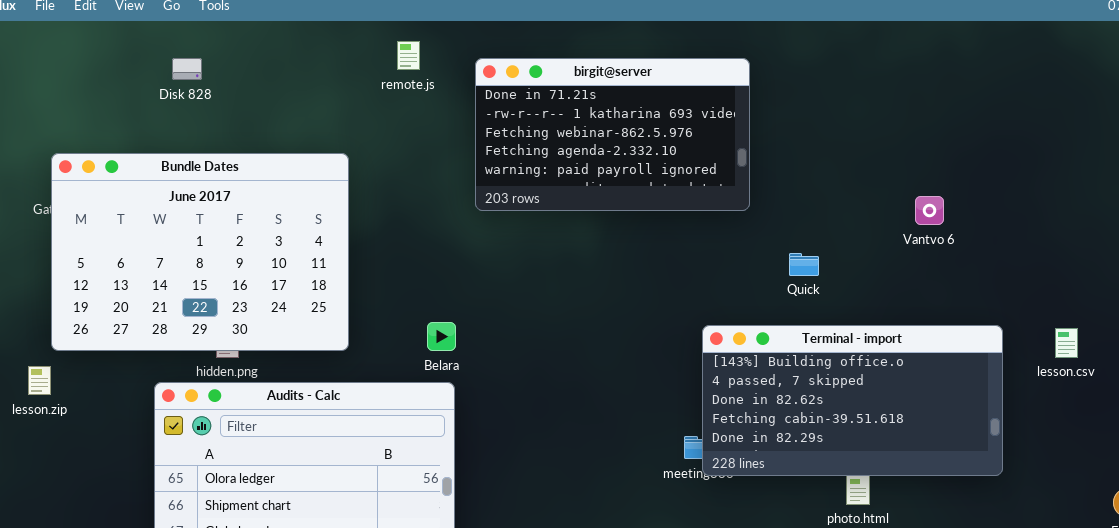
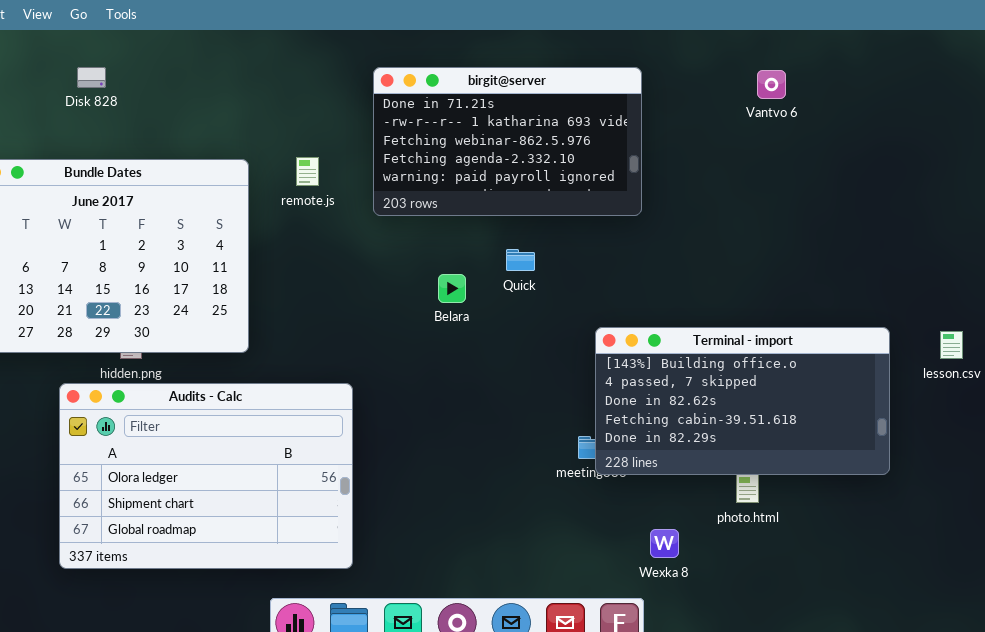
remote.js: [397,41,420,70] -> [296,157,319,186], moved
Vantvo 6: [915,196,944,225] -> [757,70,786,99], moved
Quick: [789,253,819,276] -> [506,249,535,271], moved
Belara: [427,322,456,351] -> [438,274,466,303], moved

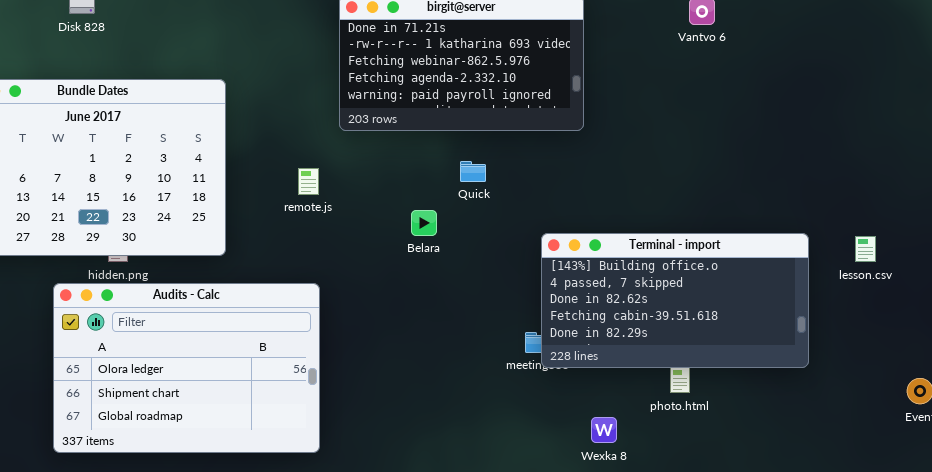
remote.js: [296,157,319,186] -> [298,168,319,195], moved
Belara: [438,274,466,303] -> [411,210,437,236], moved

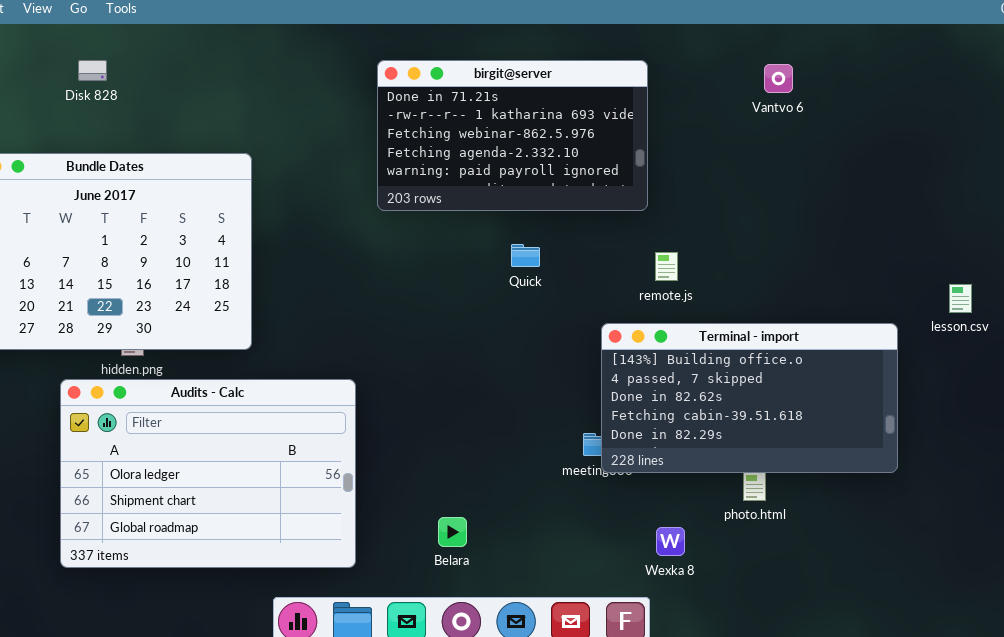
remote.js: [298,168,319,195] -> [655,252,678,281], moved
Belara: [411,210,437,236] -> [438,517,467,547], moved
lesson.csv: [855,236,876,262] -> [949,284,972,313], moved

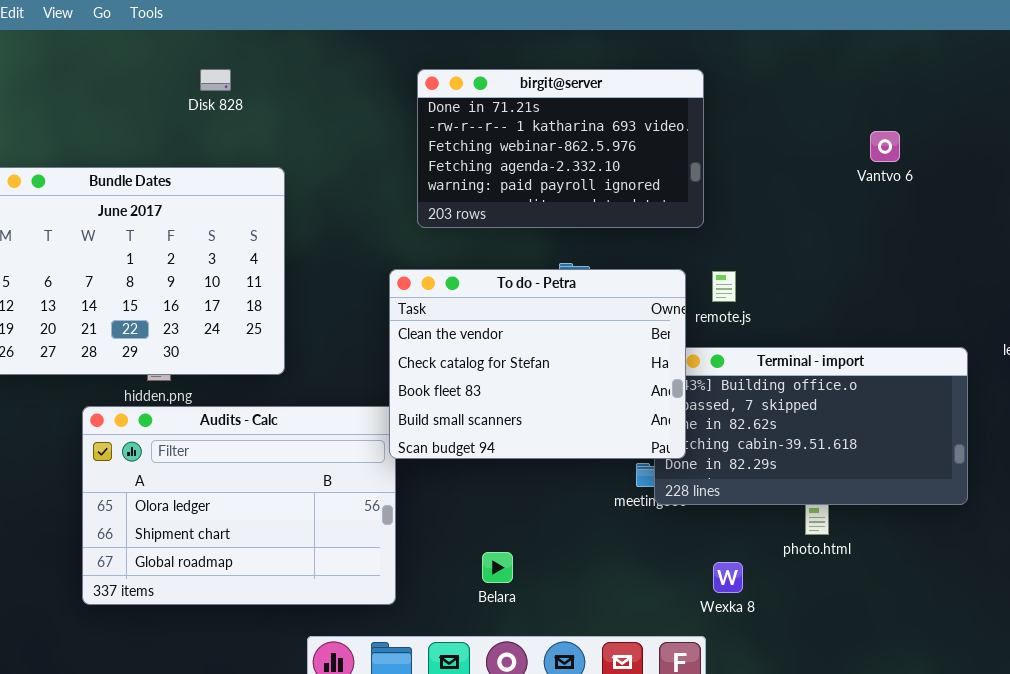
Disk 828: [78,60,107,81] -> [200,69,231,91], moved
Vantvo 6: [764,64,793,93] -> [870,131,900,162], moved
To do - Petra: none -> [389,269,686,459], opened

